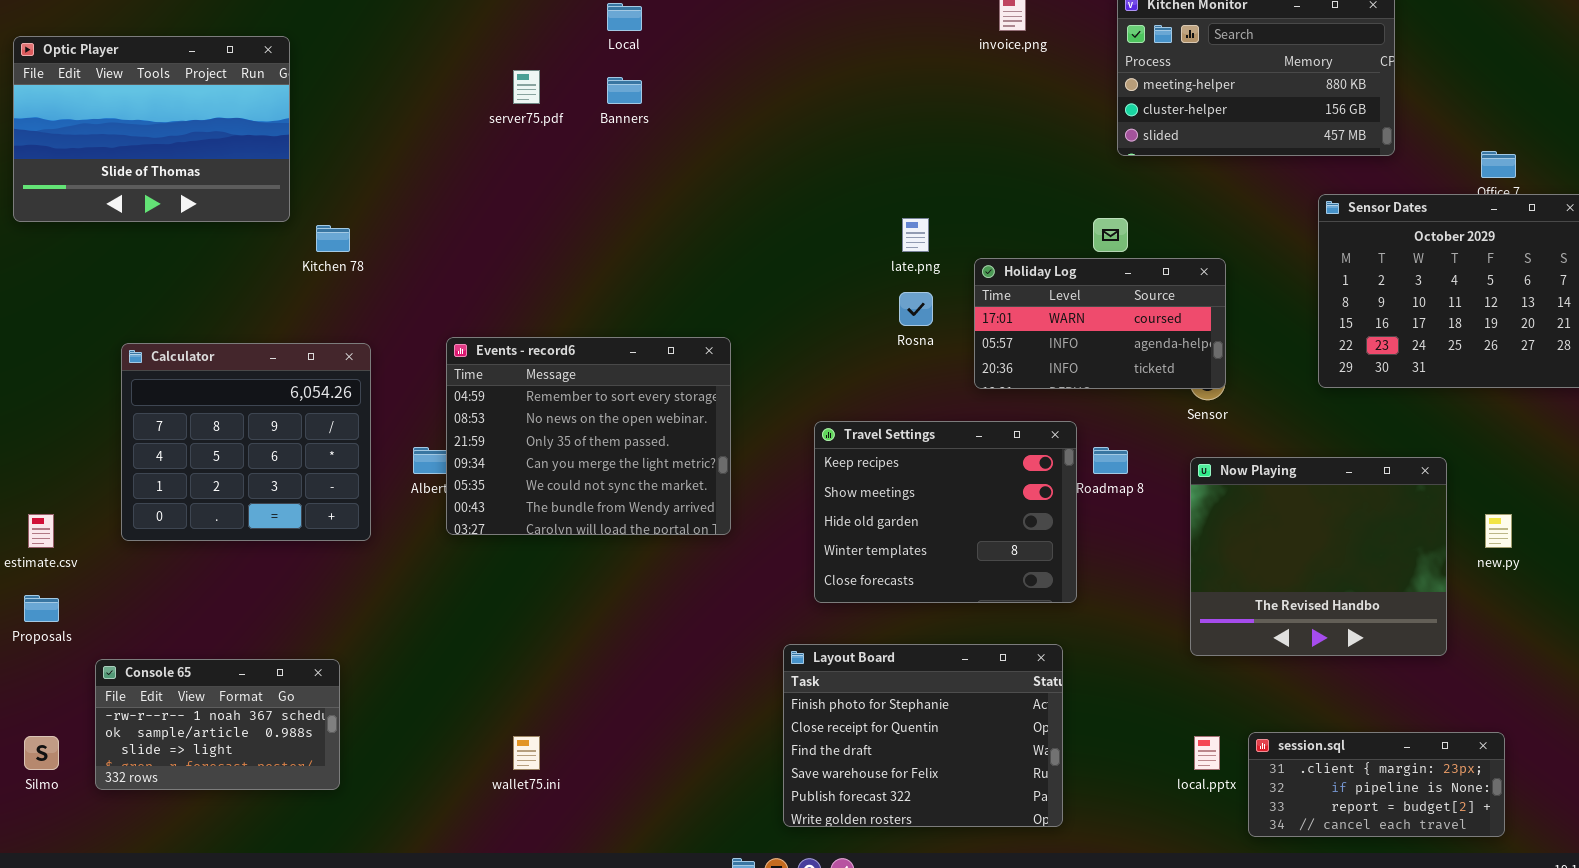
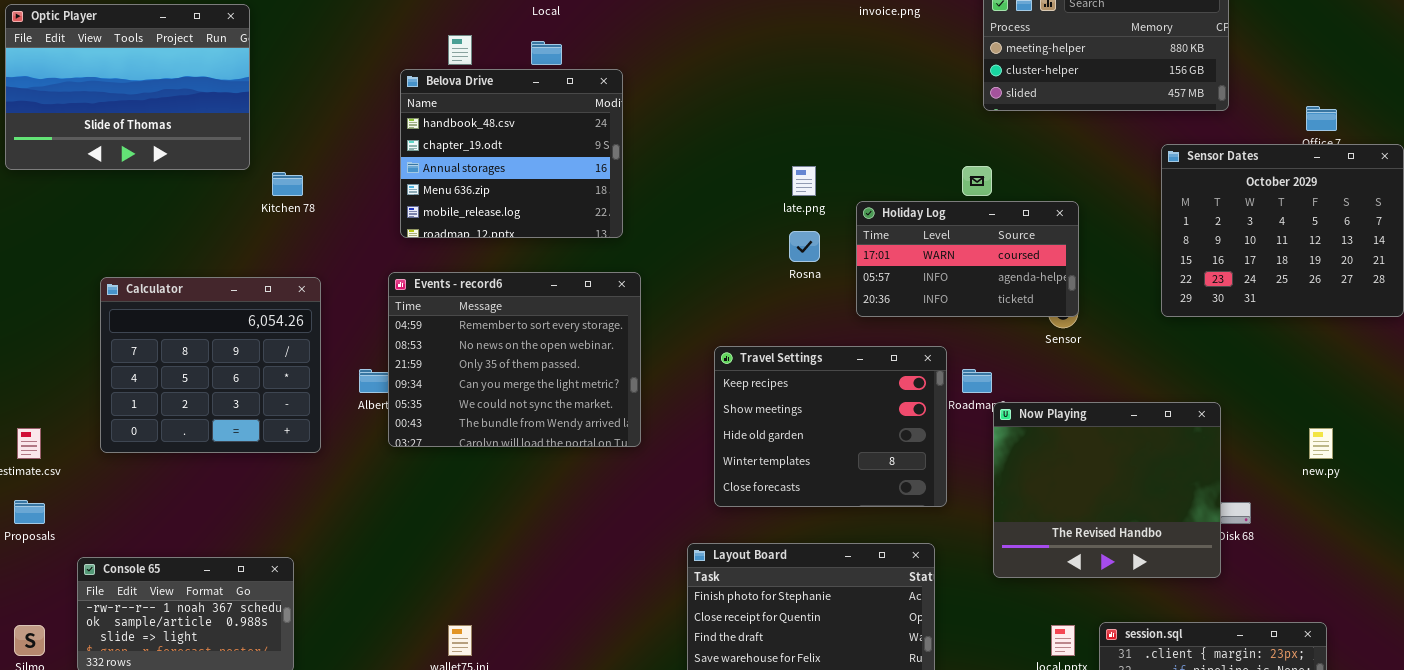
Belova Drive: none -> [400,69,623,238], opened
Now Playing: [1190,457,1447,656] -> [993,402,1221,578], moved

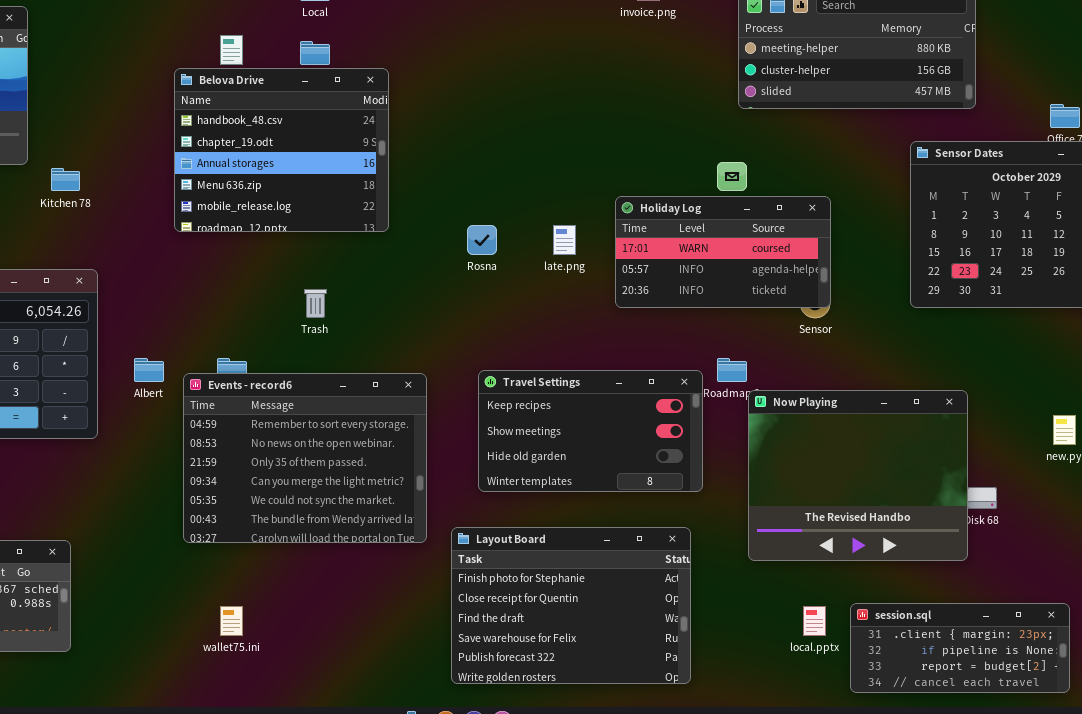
late.png: [792,166,816,196] -> [553,225,576,255], moved
Rosna: [789,231,820,262] -> [467,225,497,255], moved
Events - record6: [388,272,641,447] -> [183,373,427,543], moved
Travel Settings: [714,346,947,507] -> [478,370,703,492], resized

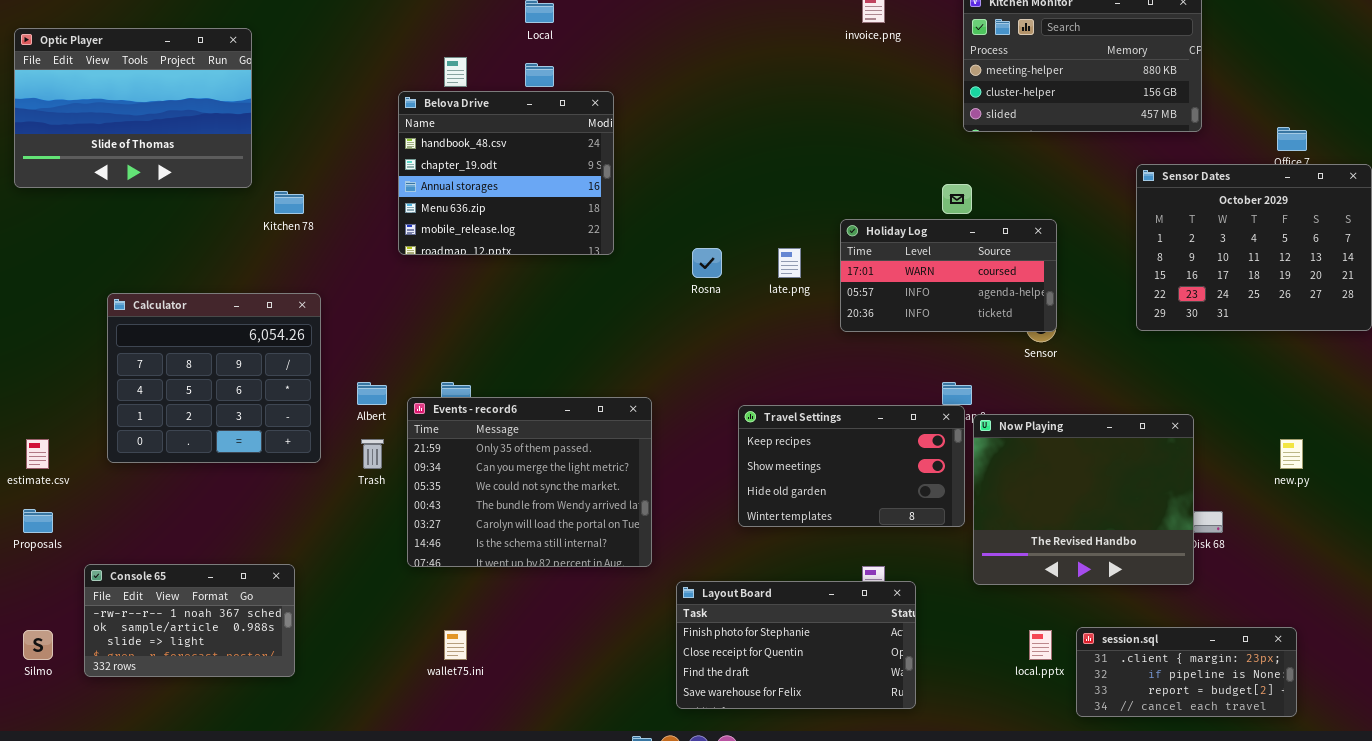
Trash: [304,289,327,318] -> [361,439,384,469], moved
Travel Settings: [478,370,703,492] -> [738,405,965,527], moved
Events - record6: [183,373,427,543] -> [407,397,652,567], scrolled down 2 rows
Layout Board: [451,527,691,684] -> [676,581,916,709], resized

